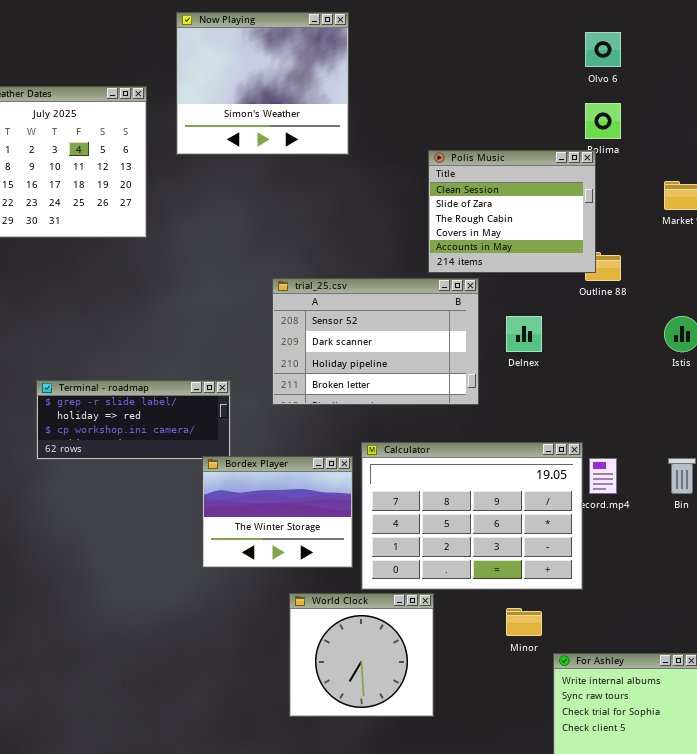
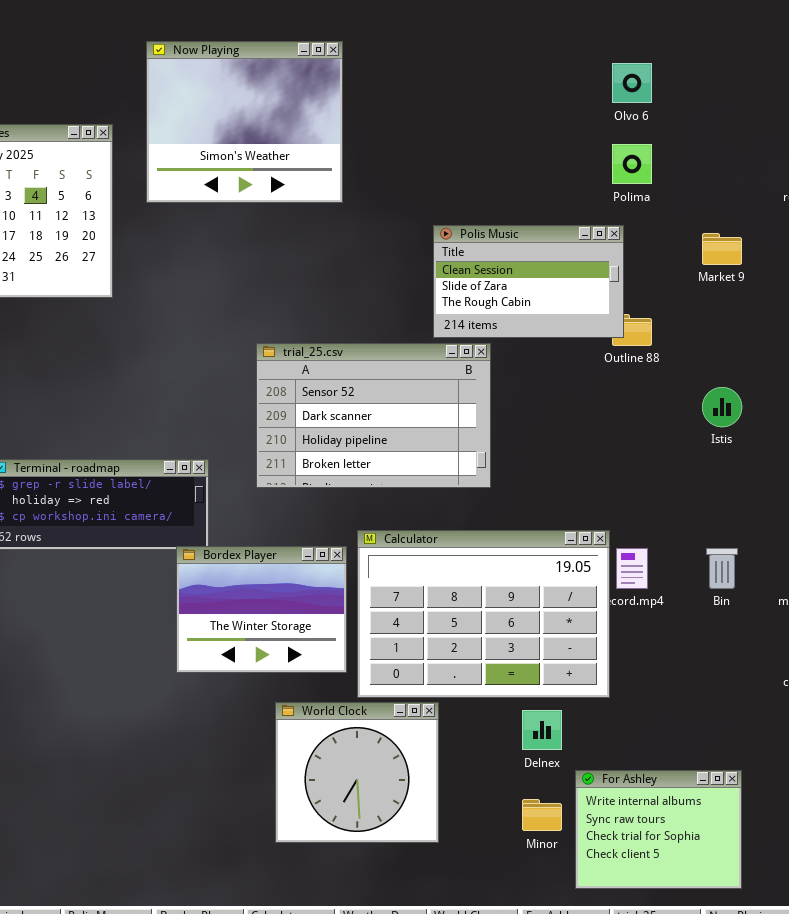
Polis Music: [428,150,596,273] -> [433,225,624,338], resized
Delnex: [506,316,542,352] -> [522,710,562,750], moved
Minor: [506,608,542,636] -> [522,799,562,831], moved

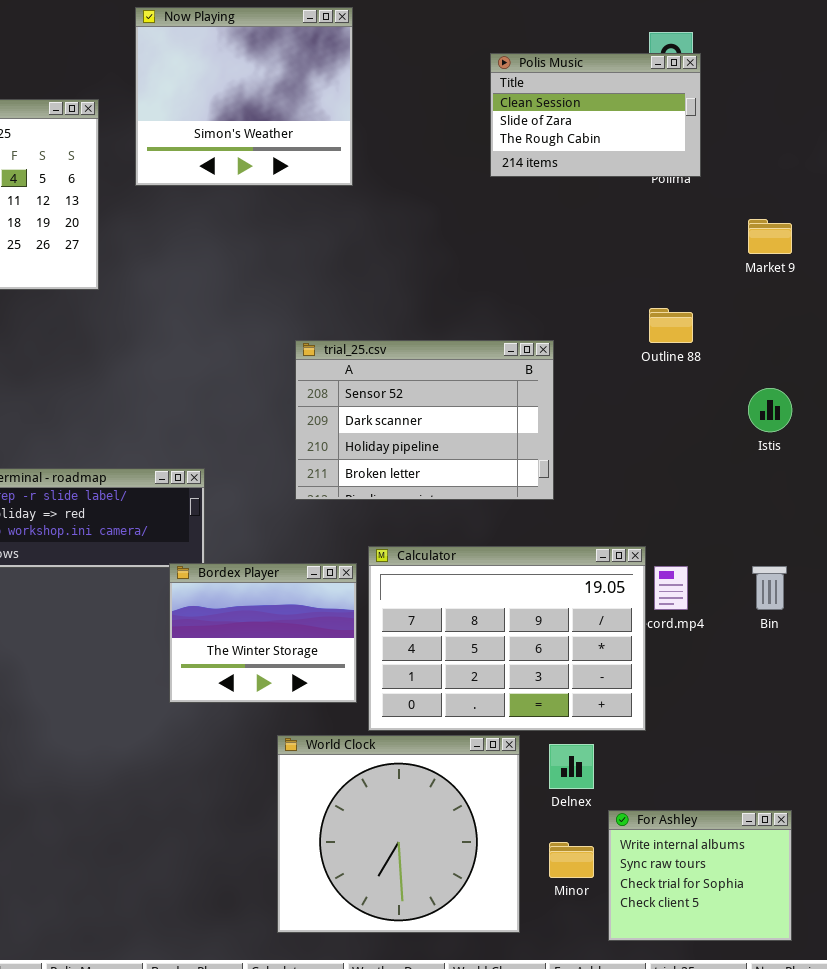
Polis Music: [433,225,624,338] -> [490,53,701,177], moved
trial_25.csv: [256,343,491,488] -> [295,340,554,500], moved
World Clock: [275,702,439,843] -> [277,735,520,933], resized

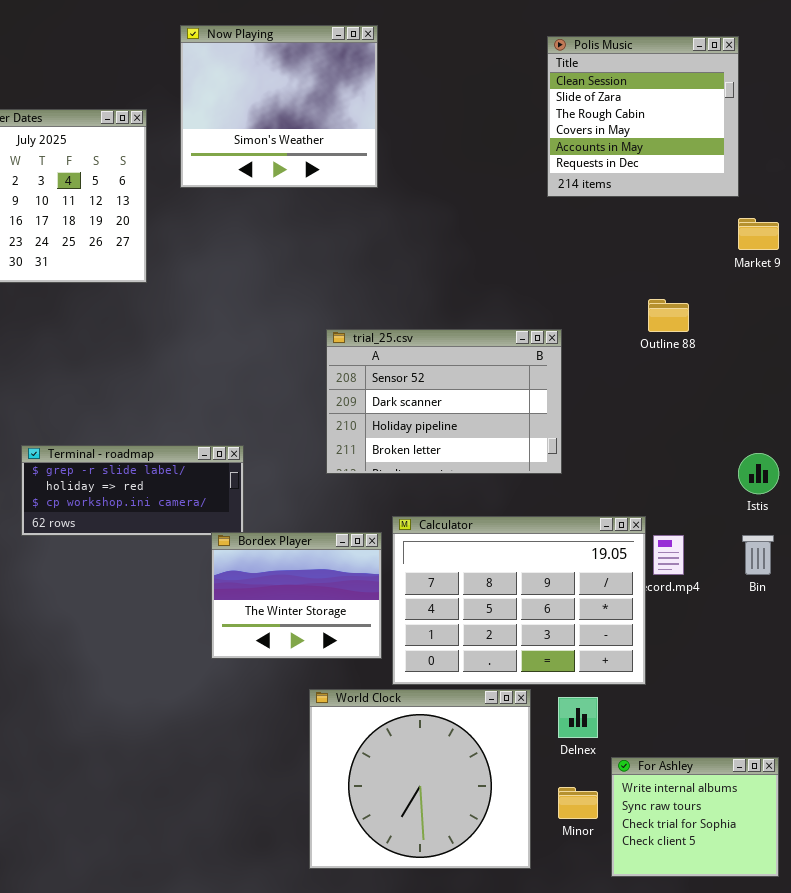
Polis Music: [490,53,701,177] -> [547,36,739,197], moved, resized
Istis: [748,388,792,432] -> [738,453,779,494], moved

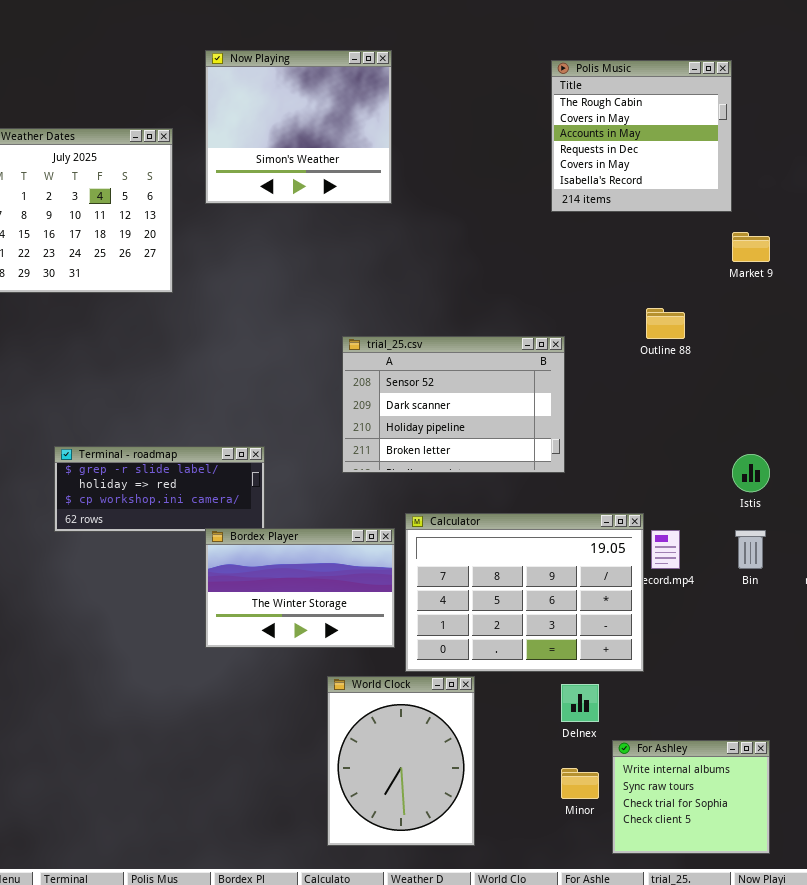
Polis Music: [547,36,739,197] -> [551,60,732,212], scrolled down 2 rows
Bordex Player: [211,532,382,659] -> [205,528,395,648], resized
World Clock: [309,689,531,869] -> [327,676,475,846], resized

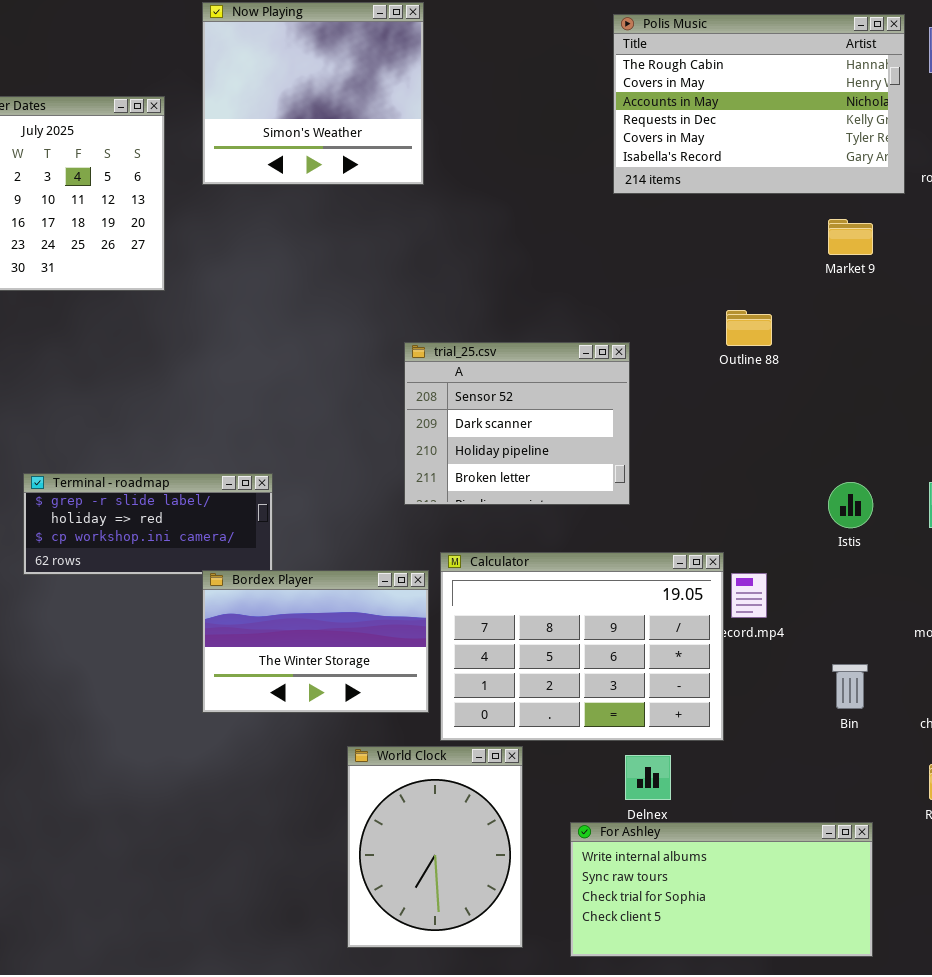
Polis Music: [551,60,732,212] -> [613,14,905,194], resized
trial_25.csv: [342,336,565,473] -> [404,342,630,505], resized
Bin: [735,530,766,569] -> [832,664,868,709], moved
For Ashley: [612,740,770,854] -> [570,822,873,957], resized

